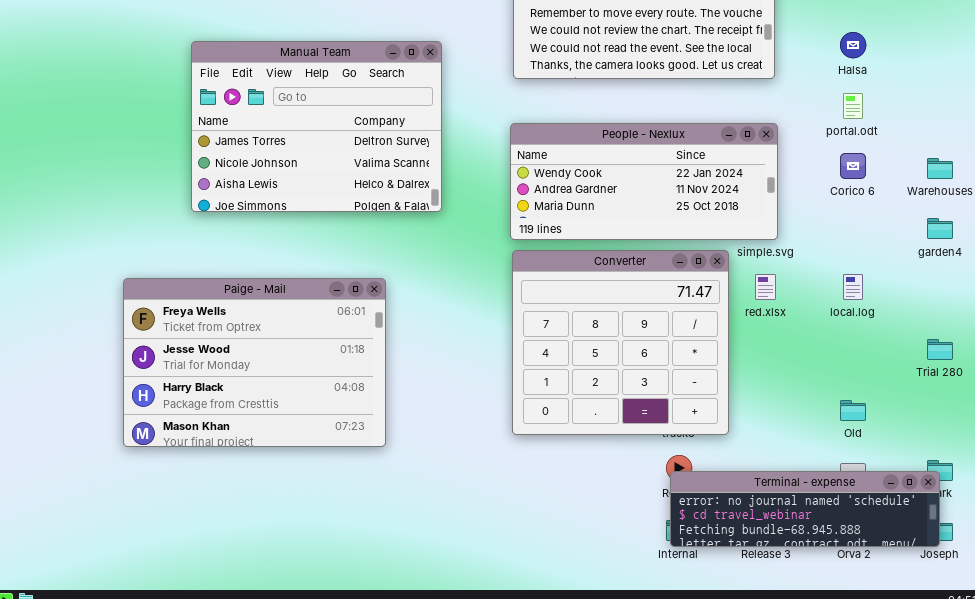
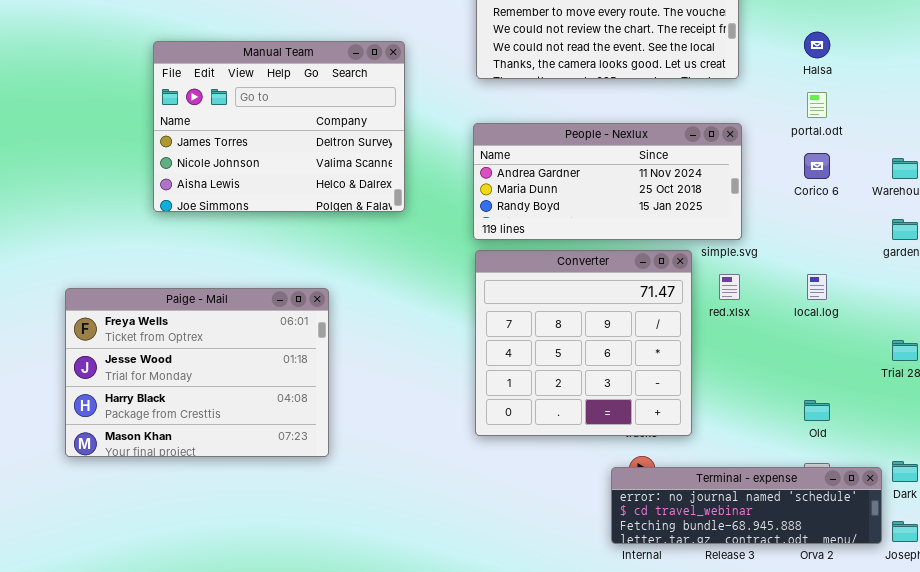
People - Nexlux: [510,123,778,240] -> [473,123,742,240], scrolled down 1 row
Paige - Mail: [123,278,386,447] -> [65,288,329,457], moved
Terminal - expense: [670,471,940,547] -> [611,467,882,544], moved

